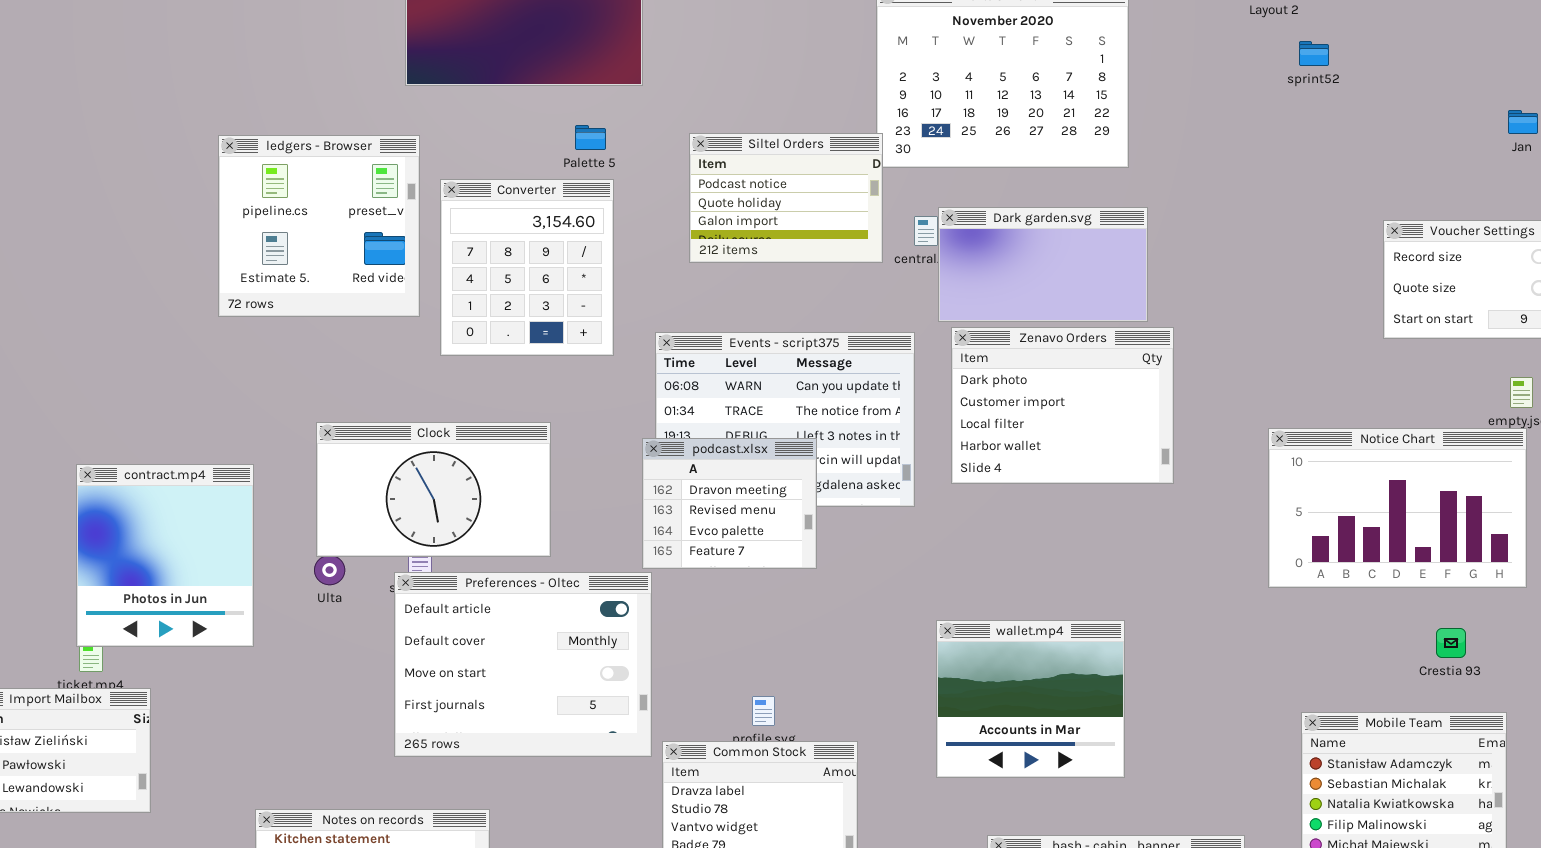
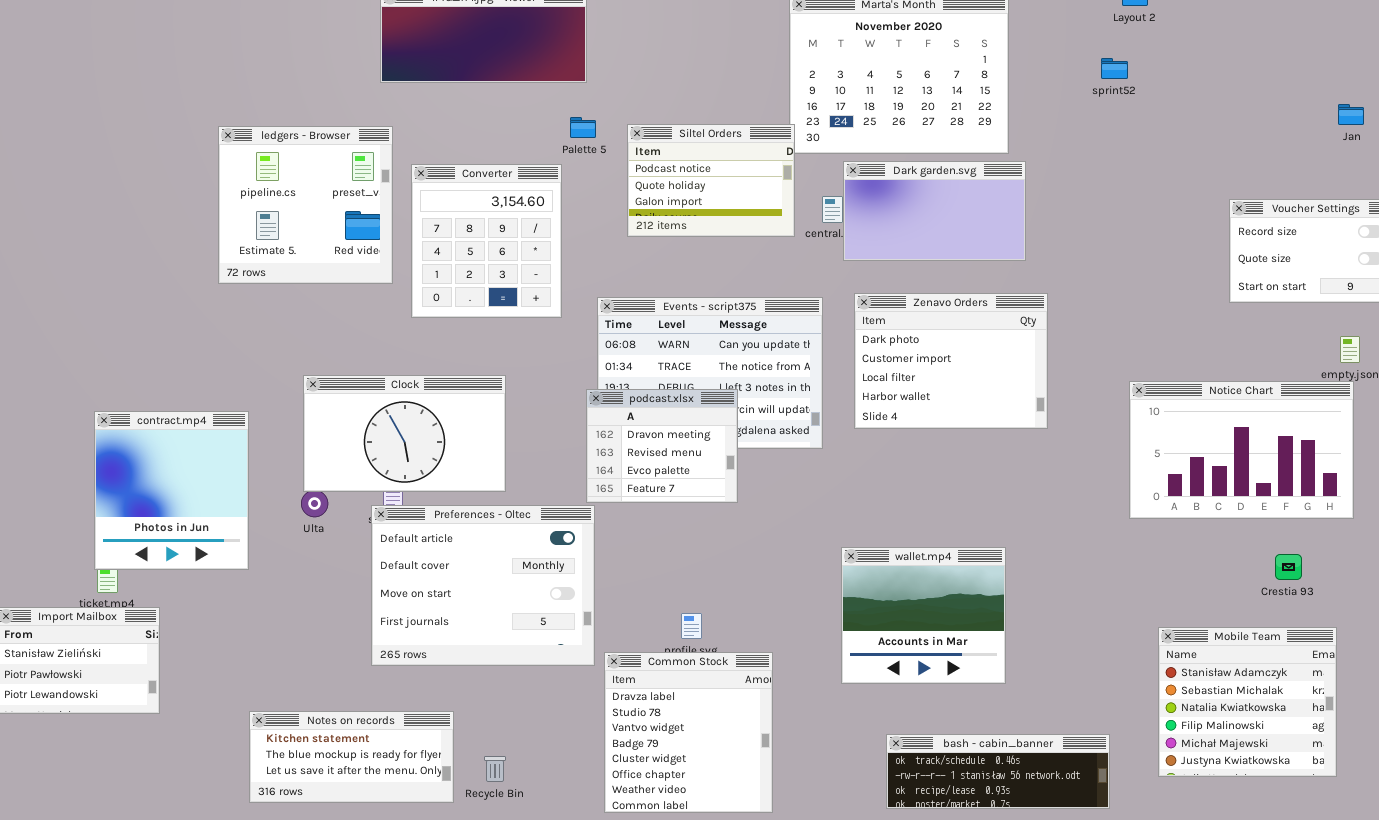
sprint52: [1299,41,1329,66] -> [1101,58,1128,79], moved
Palette 5: [575,125,606,150] -> [570,117,596,138], moved
Dark garden.svg: [938,207,1148,322] -> [843,161,1026,261], moved

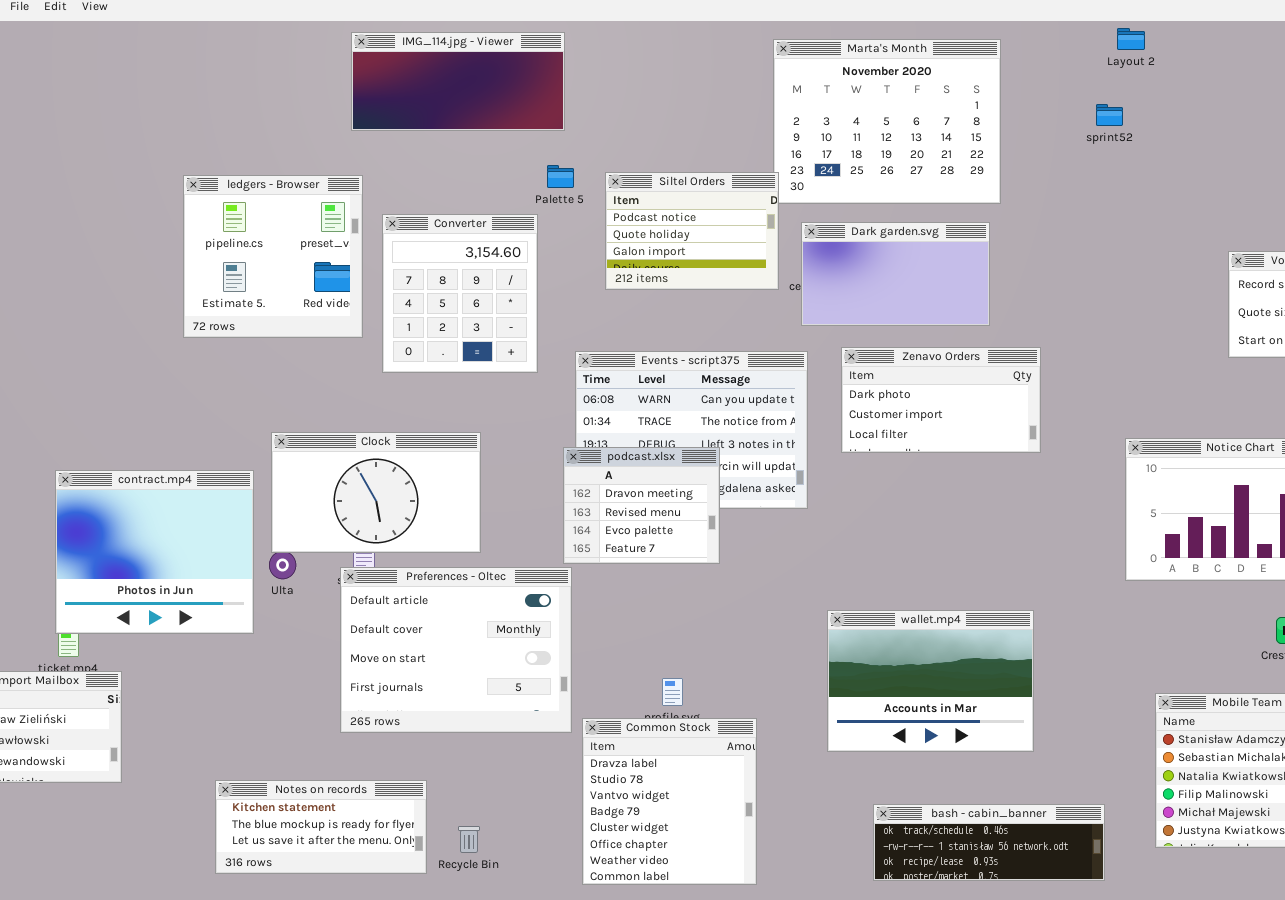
Dark garden.svg: [843,161,1026,261] -> [801,222,990,326], moved
Zenavo Orders: [854,293,1048,429] -> [841,347,1041,453], resized
contract.mp4: [94,411,249,570] -> [55,470,254,634], resized
wallet.mp4: [841,547,1006,684] -> [827,610,1034,752], resized

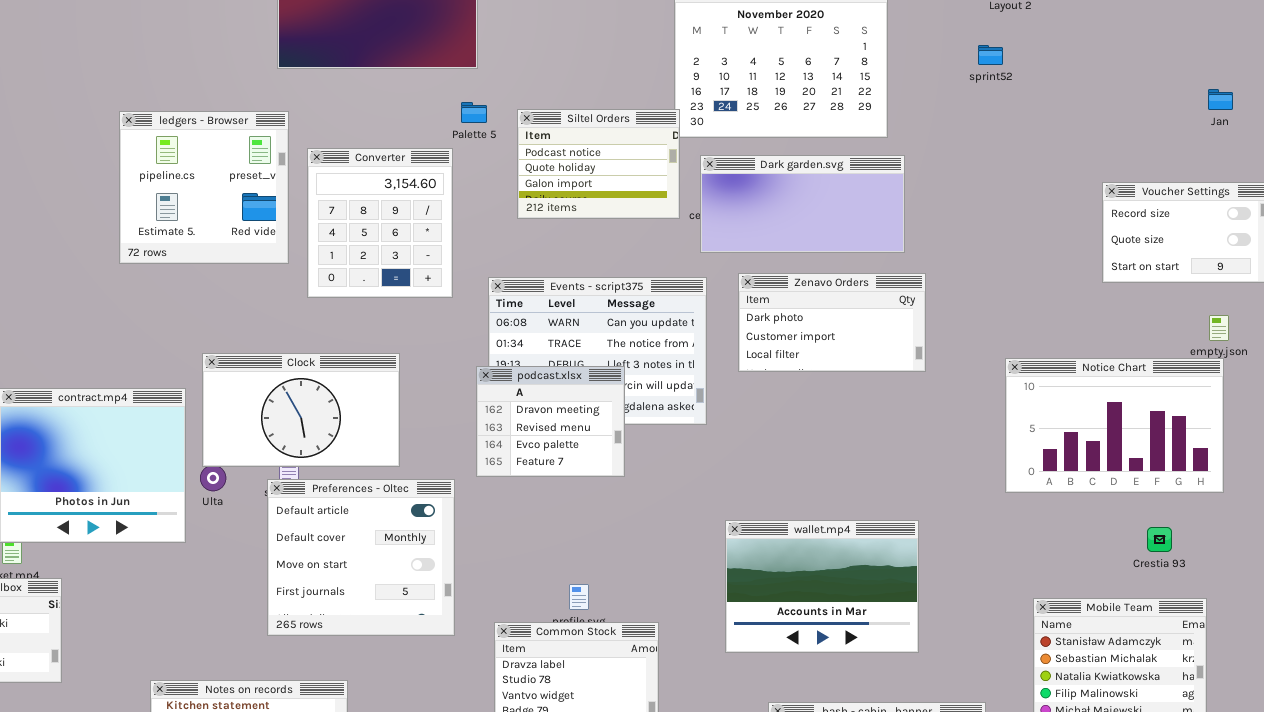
Dark garden.svg: [801,222,990,326] -> [700,155,905,253], resized
Preferences - Oltec: [340,567,572,733] -> [267,479,455,636], resized

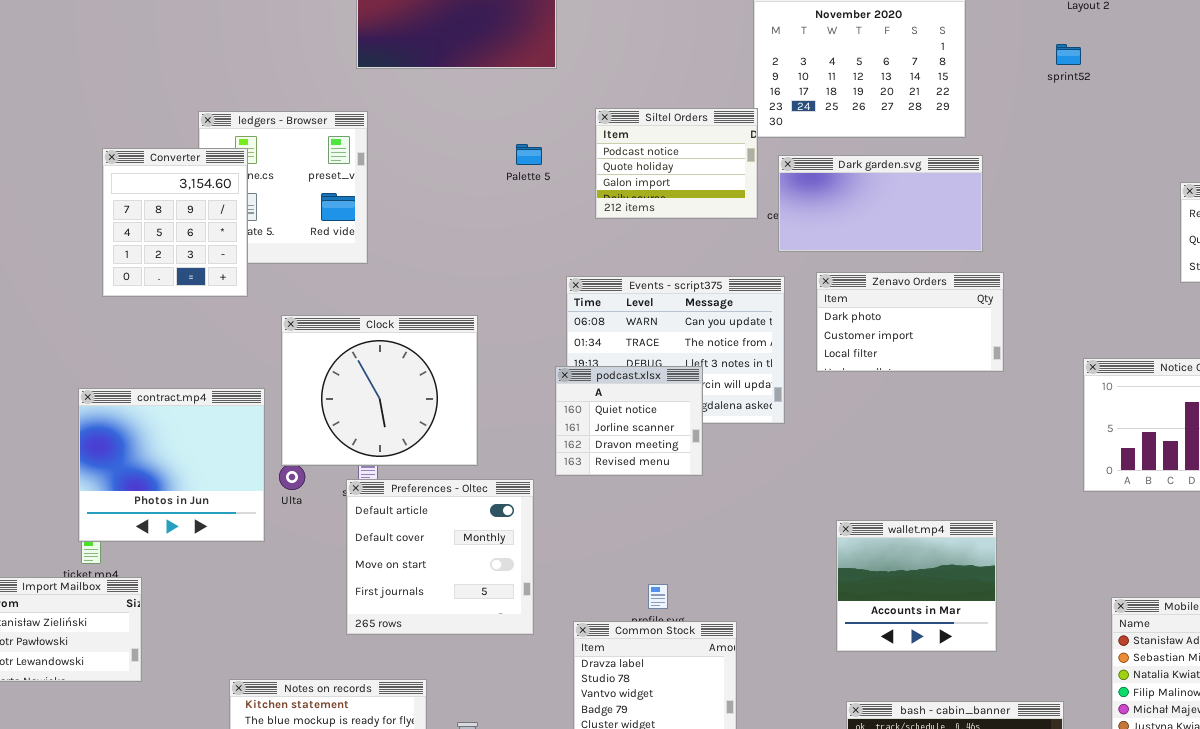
Palette 5: [461,102,487,123] -> [516,144,542,165], moved
Converter: [307,148,453,298] -> [102,148,248,297], moved
Clock: [202,353,400,467] -> [281,315,478,466], resized
podcast.xlsx: [476,366,625,477] -> [555,366,703,476], scrolled up 2 rows
wallet.mp4: [725,520,919,653] -> [836,520,997,652], resized

